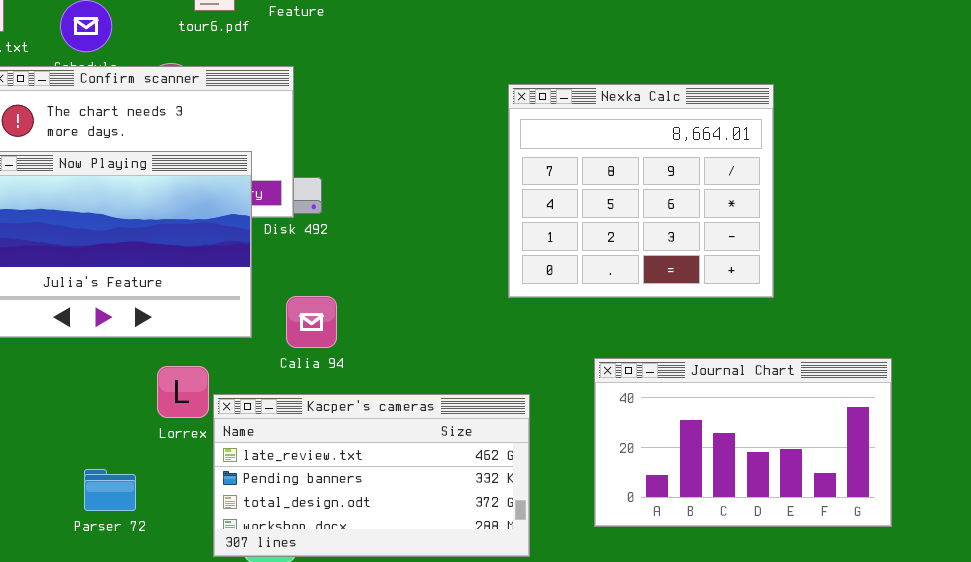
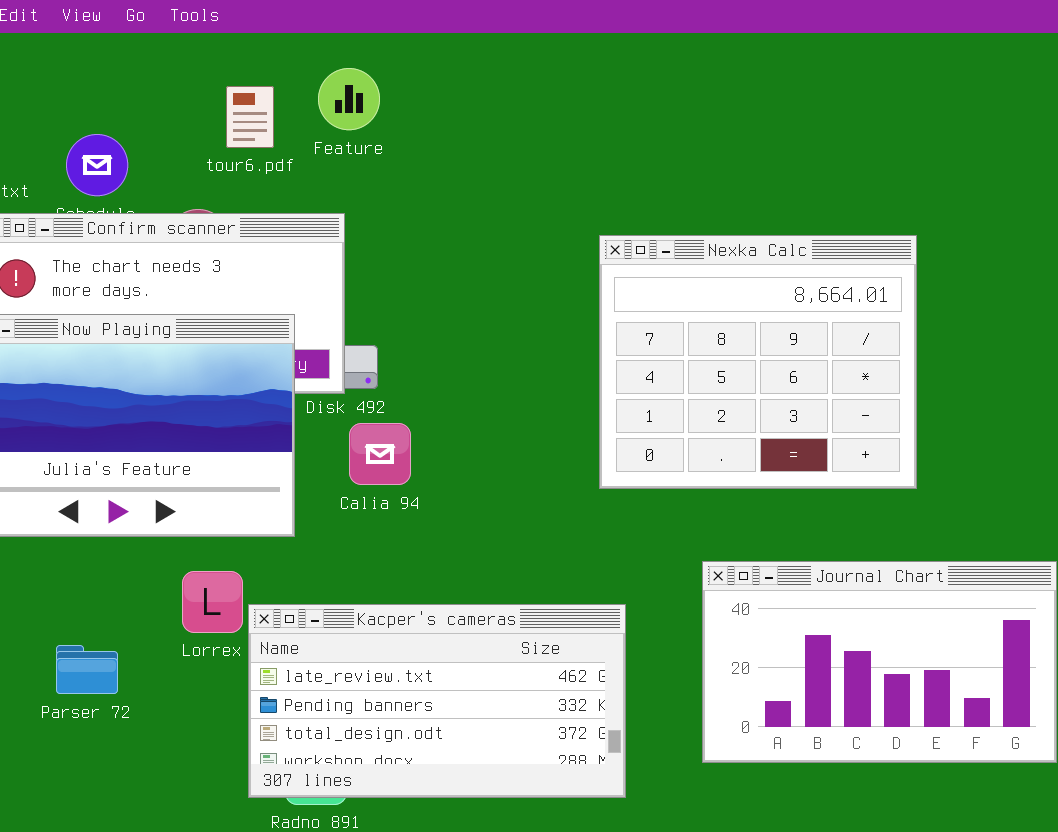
Calia 94: [286,296,337,348] -> [349,423,411,485], moved
Parser 72: [84,469,136,511] -> [56,645,118,694], moved

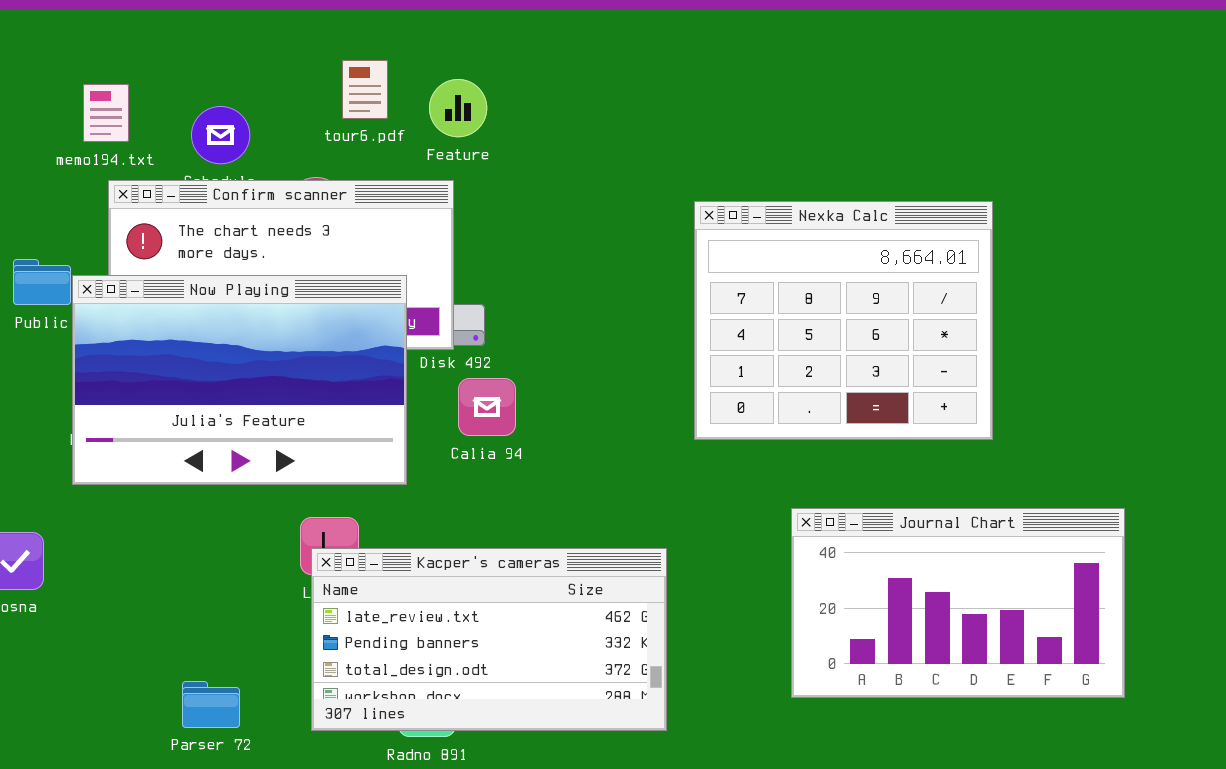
Feature: [318,68,380,130] -> [429,79,487,137], moved
Kacper's cameras: [248,604,626,798] -> [311,548,667,731], moved
Parser 72: [56,645,118,694] -> [182,681,240,728], moved

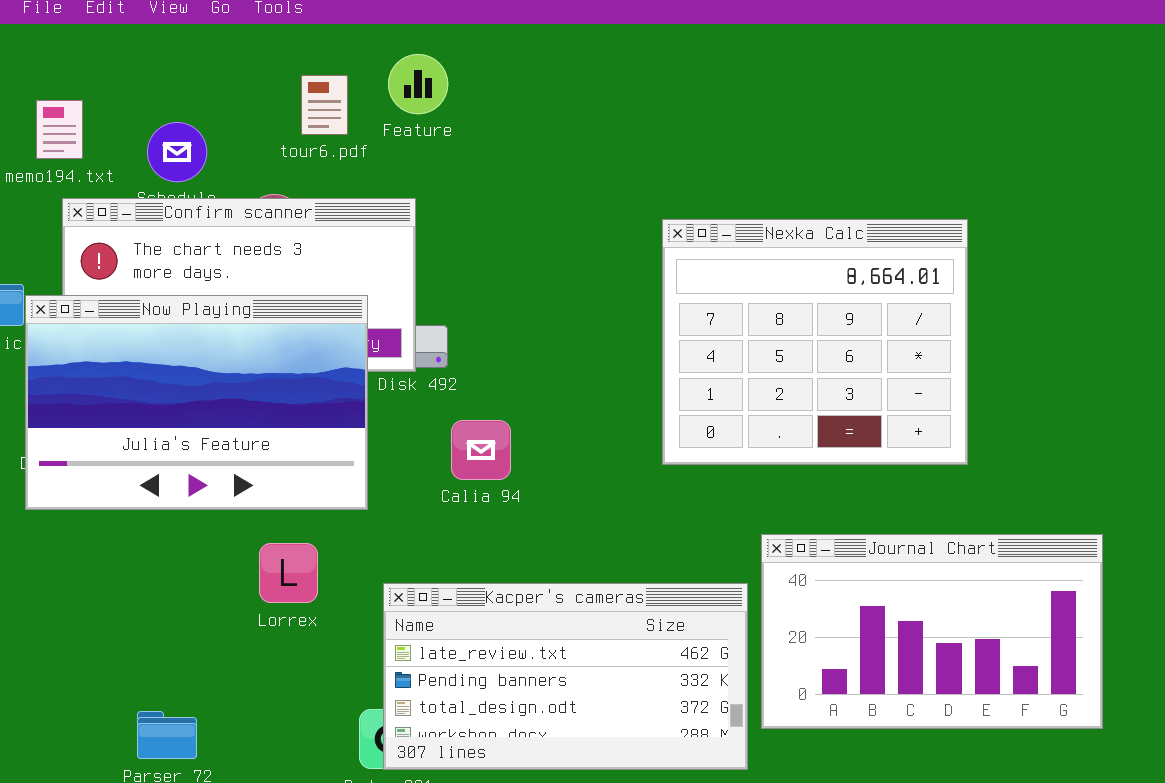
Feature: [429,79,487,137] -> [388,54,448,114], moved
Calia 94: [458,378,516,436] -> [451,420,511,480], moved
Kacper's cameras: [311,548,667,731] -> [383,583,748,770], moved

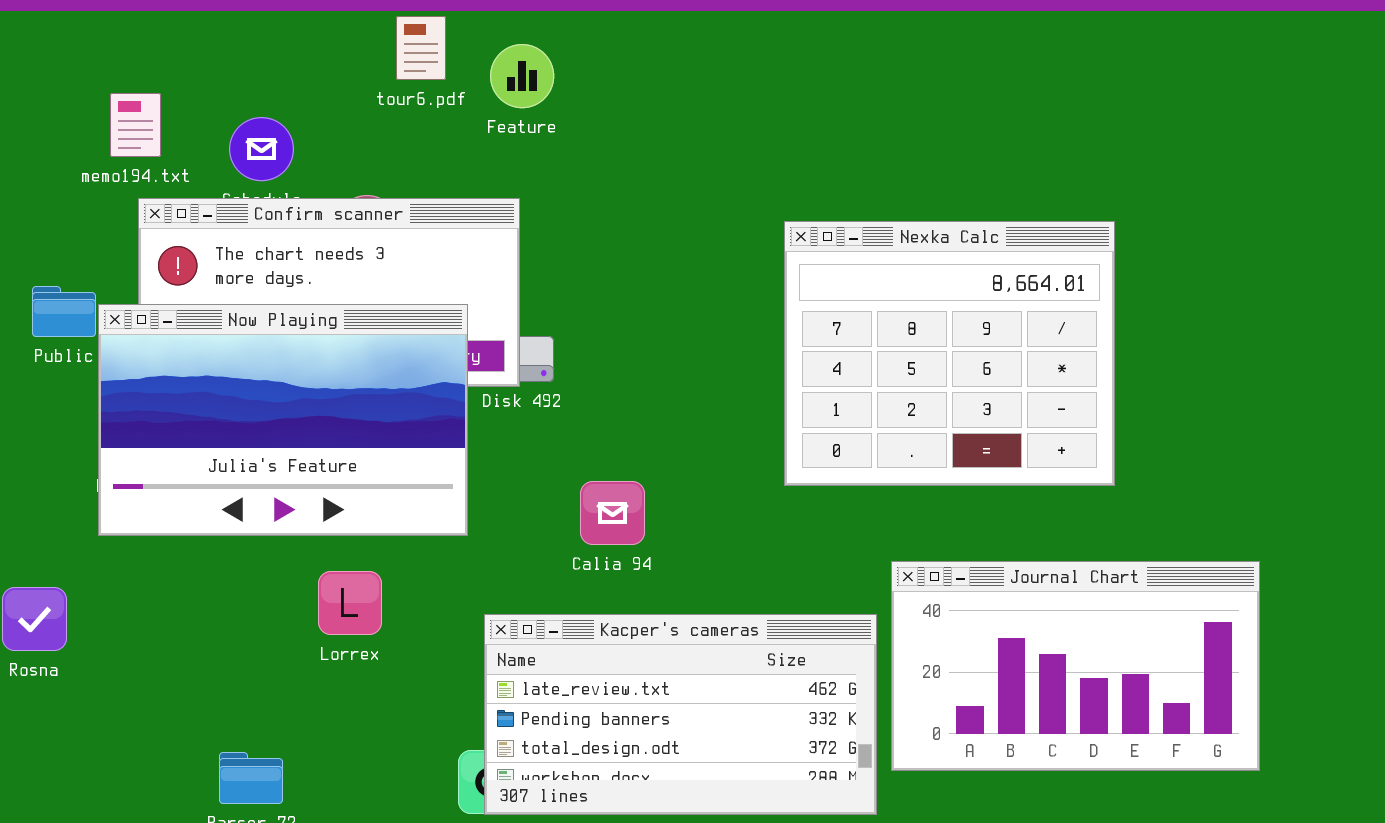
tour6.pdf: [301,75,348,135] -> [396,16,446,80], moved
Calia 94: [451,420,511,480] -> [580,481,645,545], moved
Lorrex: [259,543,318,603] -> [318,571,382,635], moved

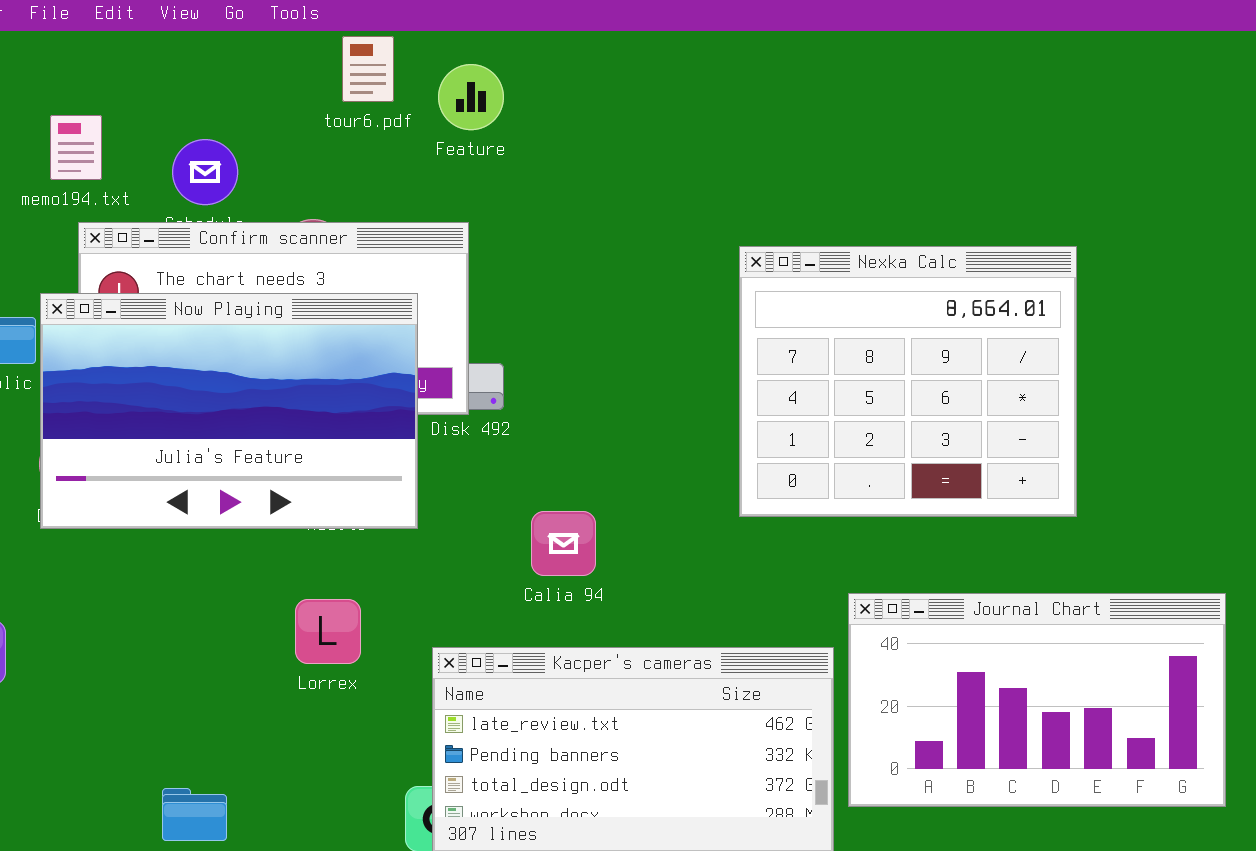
Now Playing: [98,304,468,536] -> [40,293,418,529], moved
Lorrex: [318,571,382,635] -> [295,599,361,664], moved

